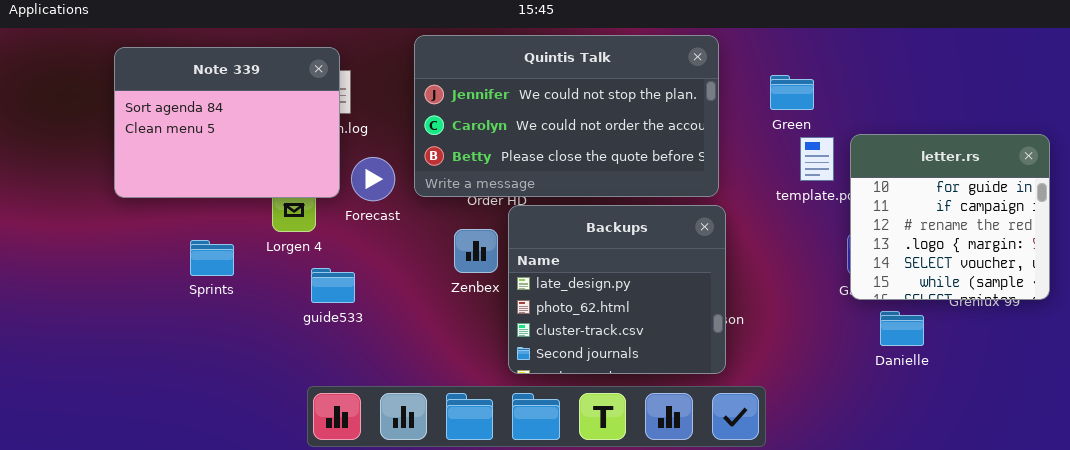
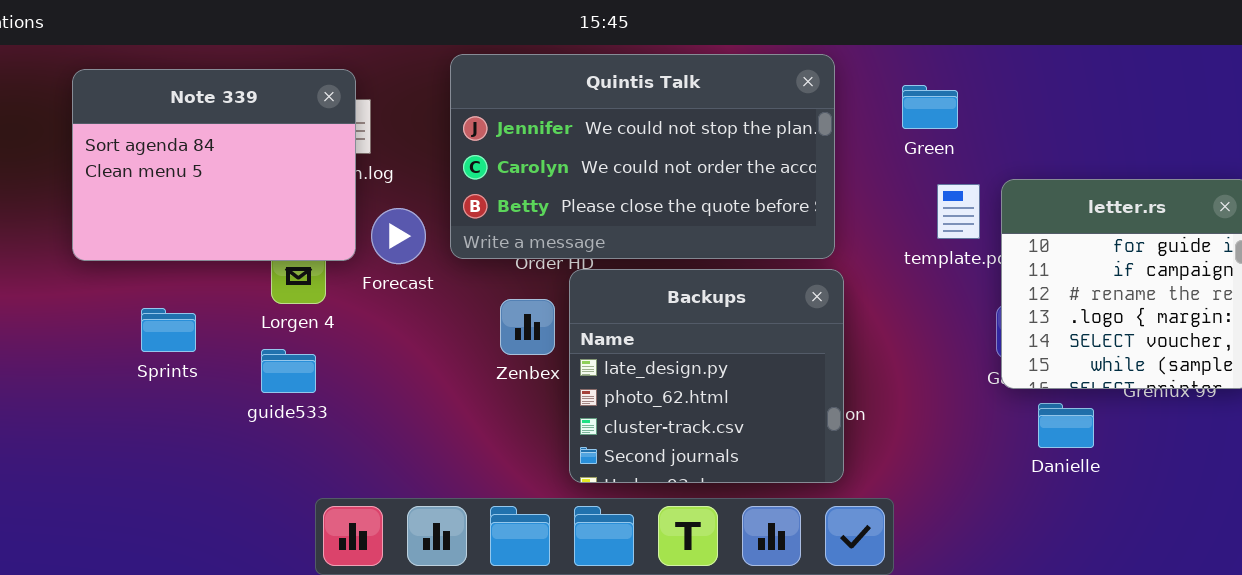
Green: [770,75,814,110] -> [902,85,958,129], moved
Sprints: [190,240,234,276] -> [141,308,196,352], moved
guide533: [311,268,355,303] -> [261,349,316,393], moved

